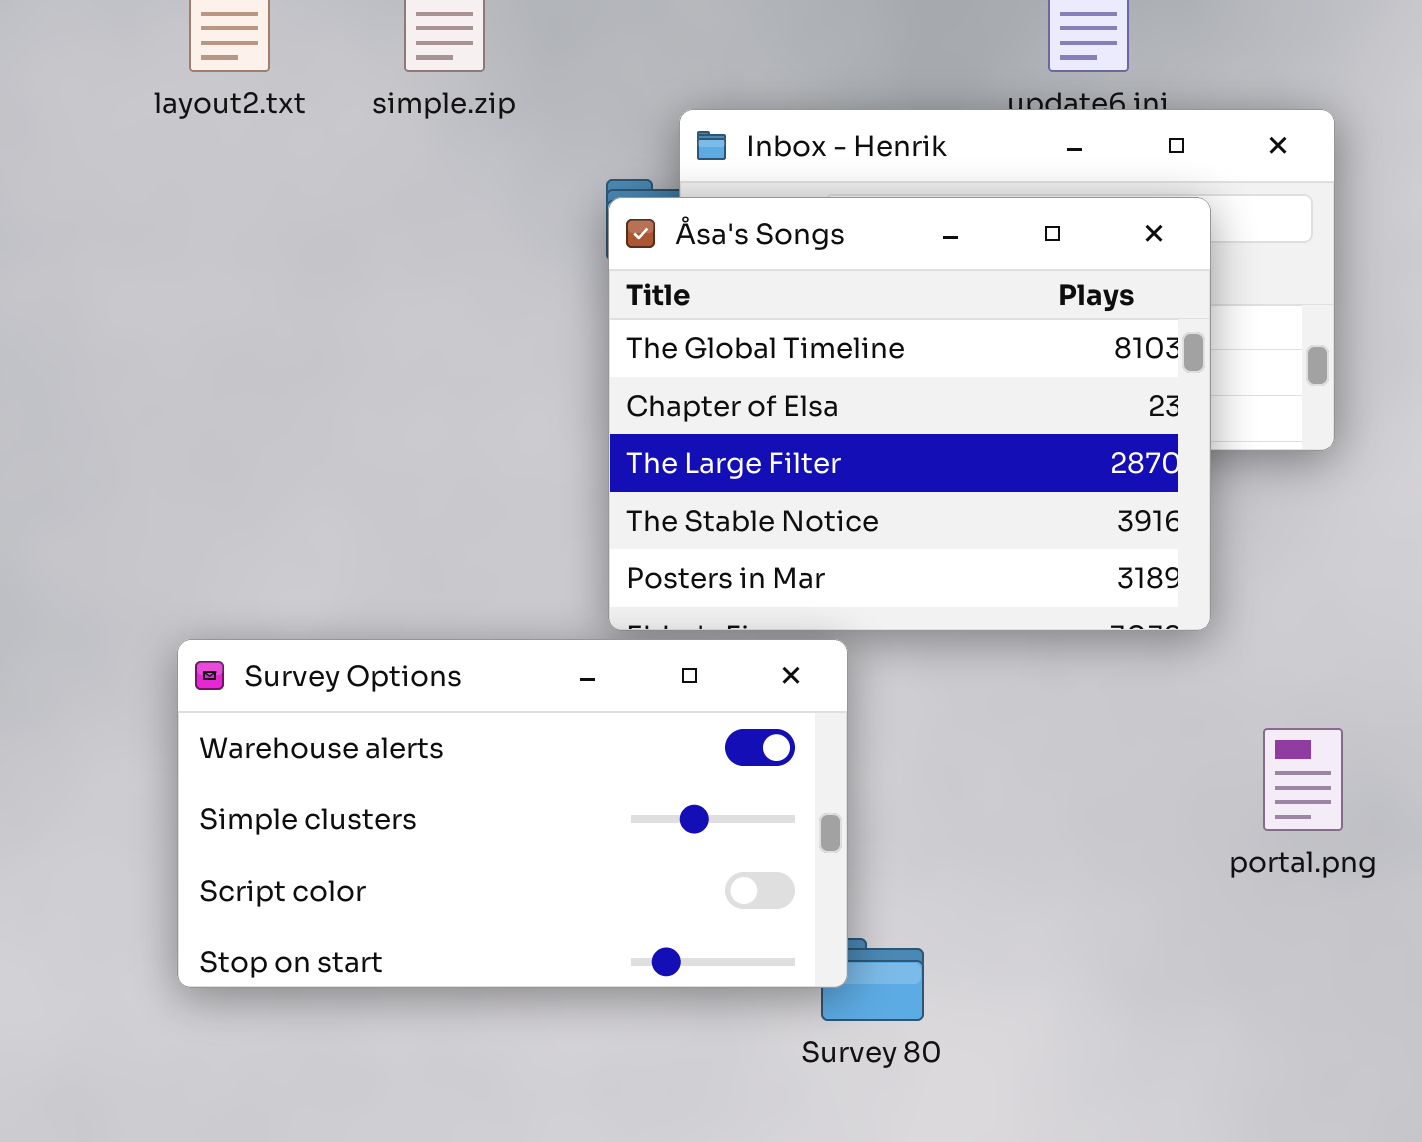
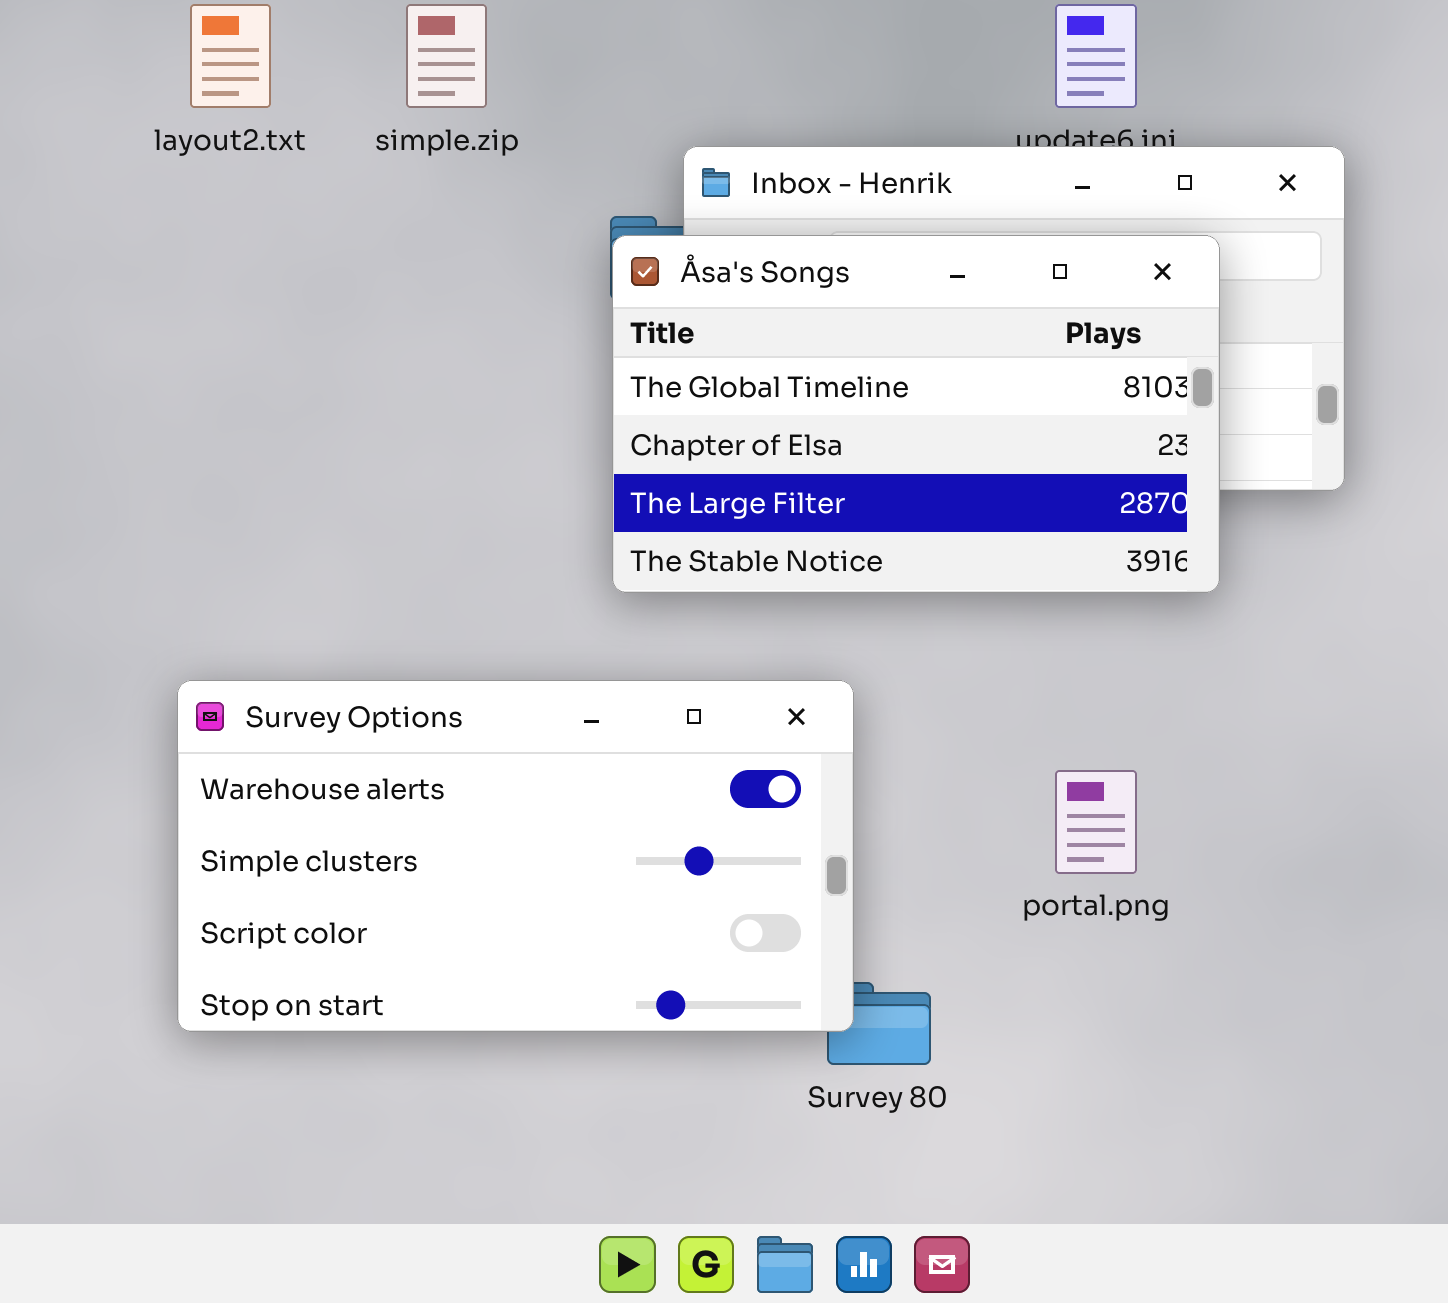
Åsa's Songs: [608,197,1211,631] -> [612,235,1220,593], resized
portal.png: [1263,728,1343,831] -> [1055,770,1137,874], moved

